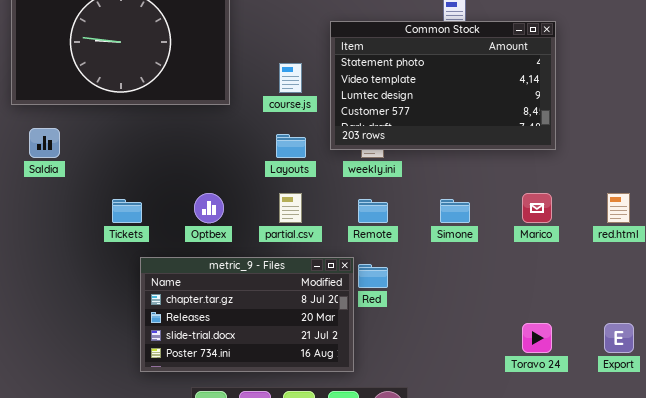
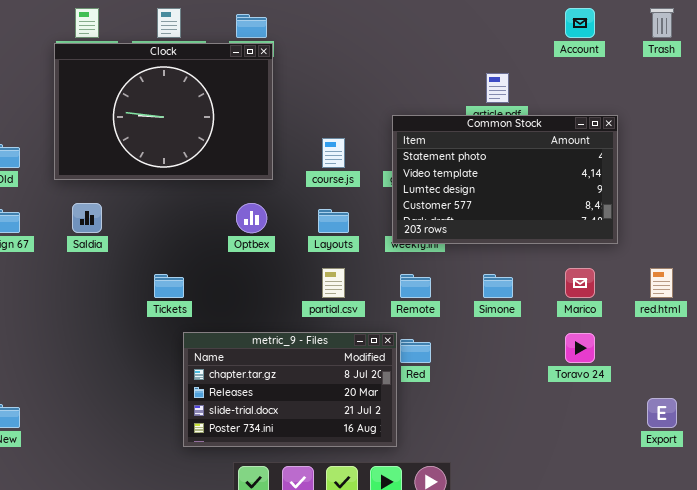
Common Stock: [330,21,556,150] -> [392,115,618,244], moved
Optbex: [194,193,224,223] -> [236,203,267,233], moved
Toravo 24: [522,323,552,353] -> [565,333,595,363], moved

